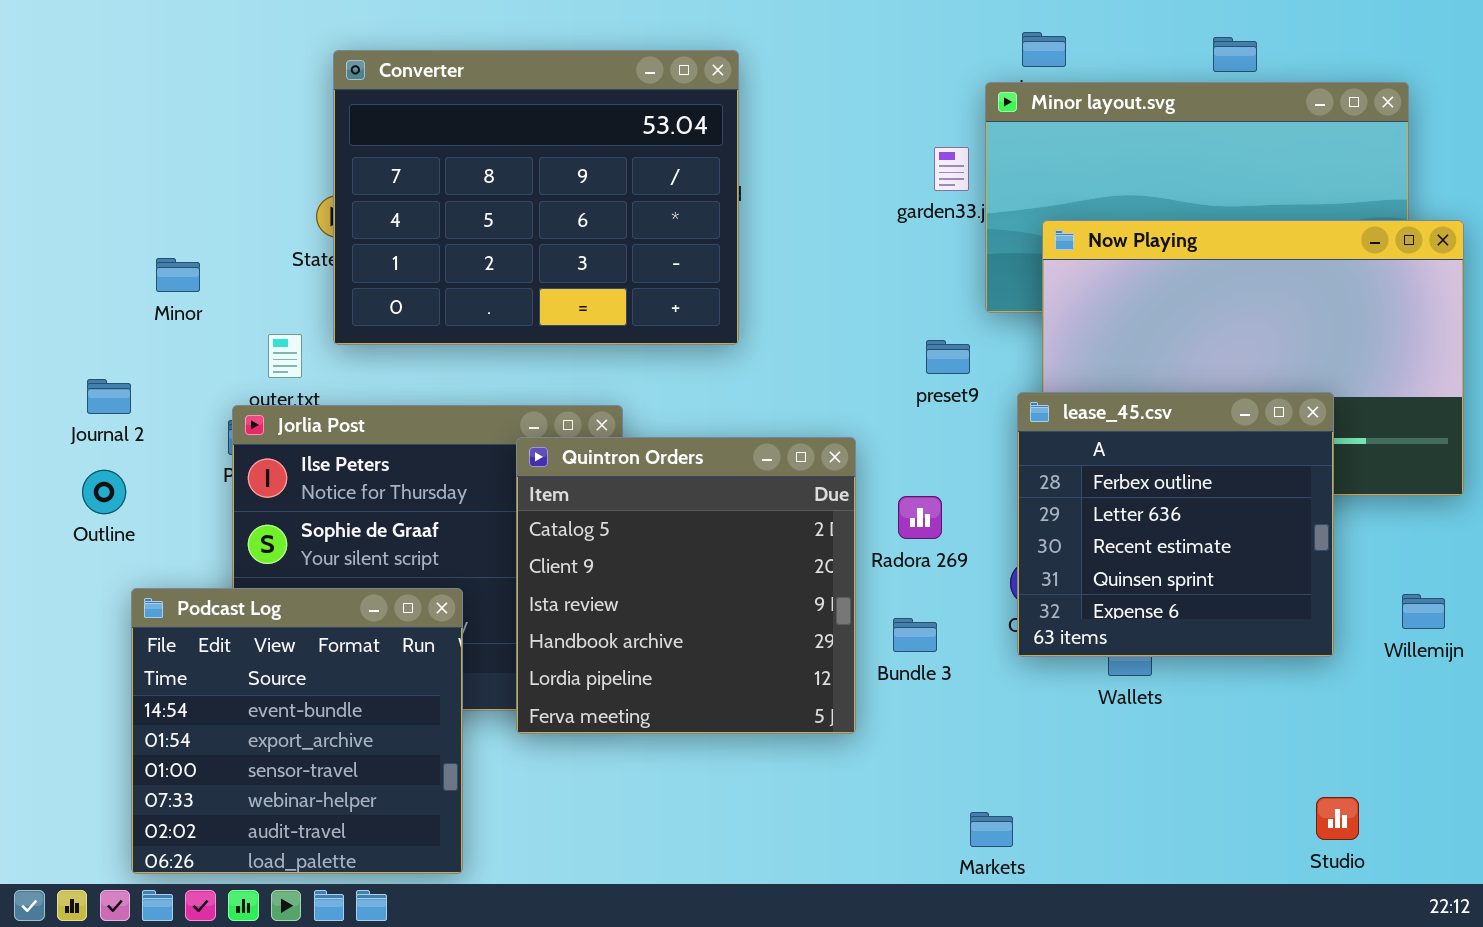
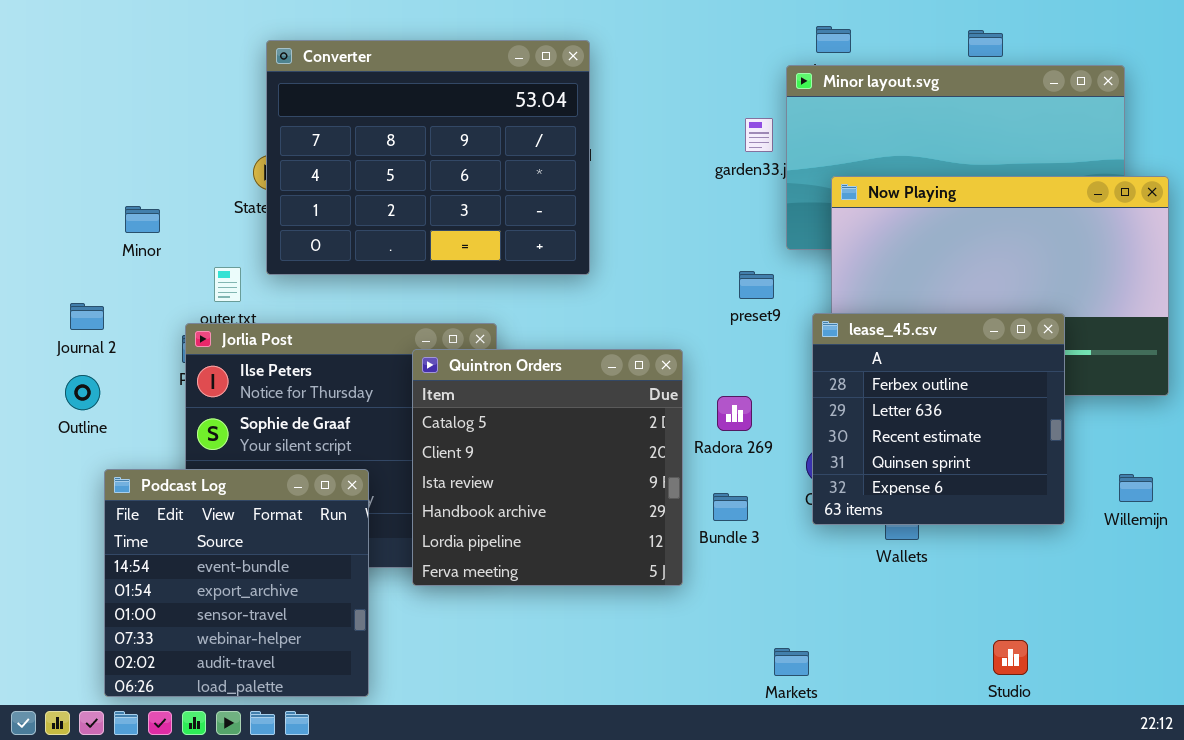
Studio: [1316,797,1359,840] -> [993,640,1028,675], moved

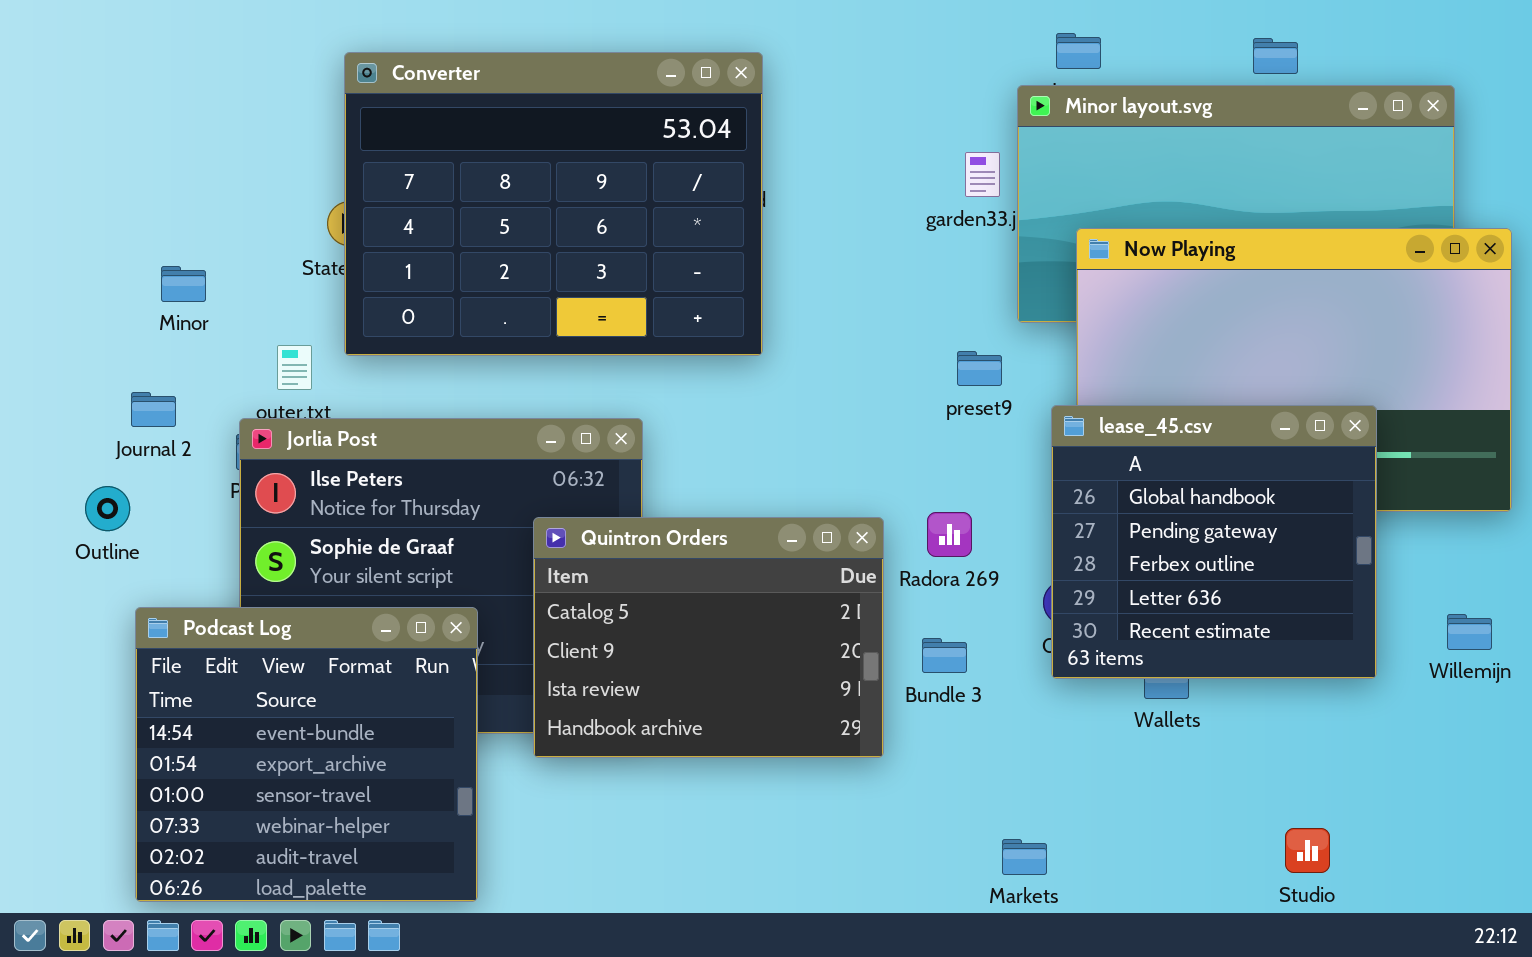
Journal 2: [70,303,104,330] -> [131,392,176,427], moved
lease_45.csv: [812,313,1065,525] -> [1051,405,1377,679], scrolled up 2 rows
Quintron Orders: [412,349,683,586] -> [533,517,884,758], resized

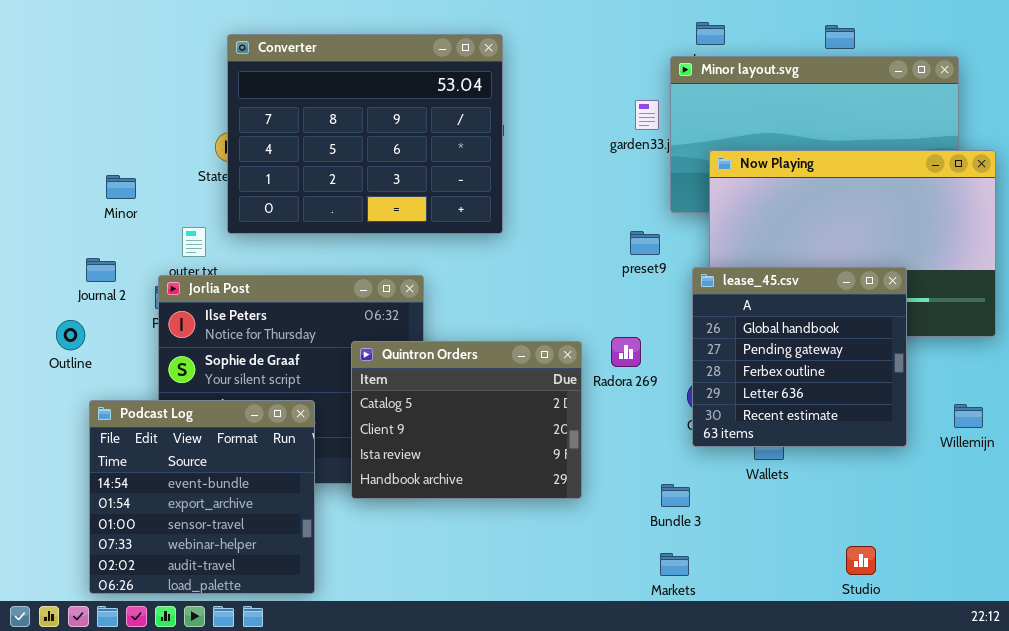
Bundle 3: [922,638,967,673] -> [661,484,690,507], moved

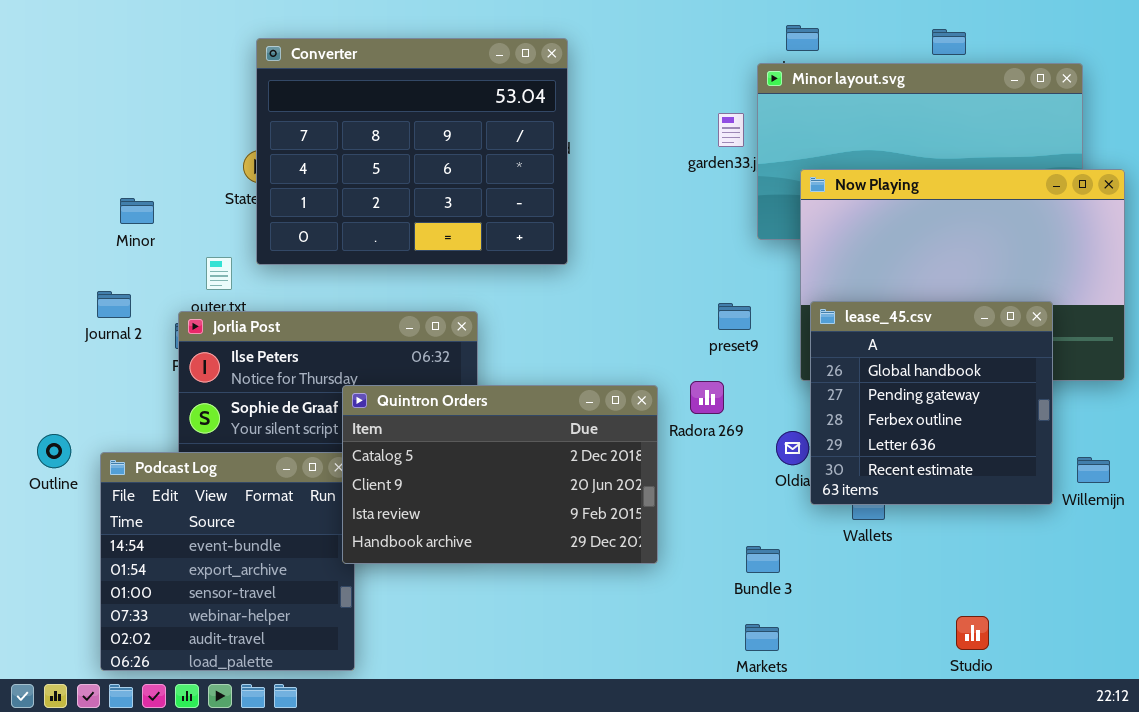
preset9: [630,231,660,255] -> [718,303,751,330], moved
lease_45.csv: [692,267,907,447] -> [810,301,1053,505], moved
Outline: [56,320,85,350] -> [37,434,71,468], moved
Quintron Orders: [351,341,582,499] -> [342,385,658,564], resized

